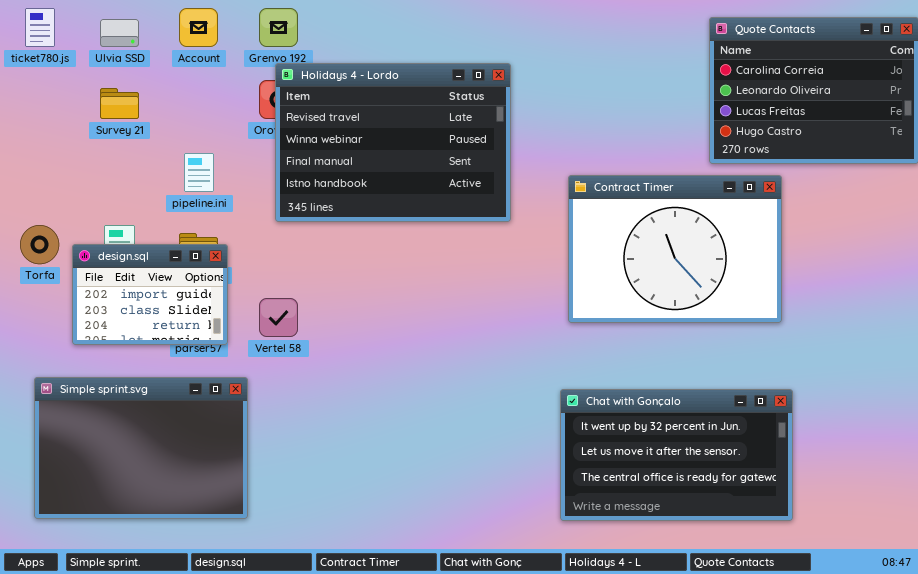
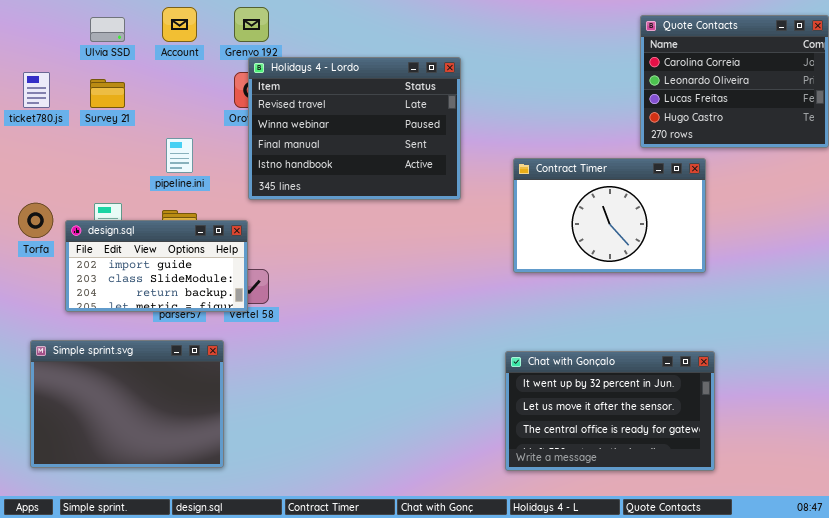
ticket780.js: [25,8,55,47] -> [23,72,50,108], moved
Contract Timer: [568,175,782,323] -> [513,158,706,273], resized
design.sql: [72,244,228,345] -> [65,220,248,312], resized

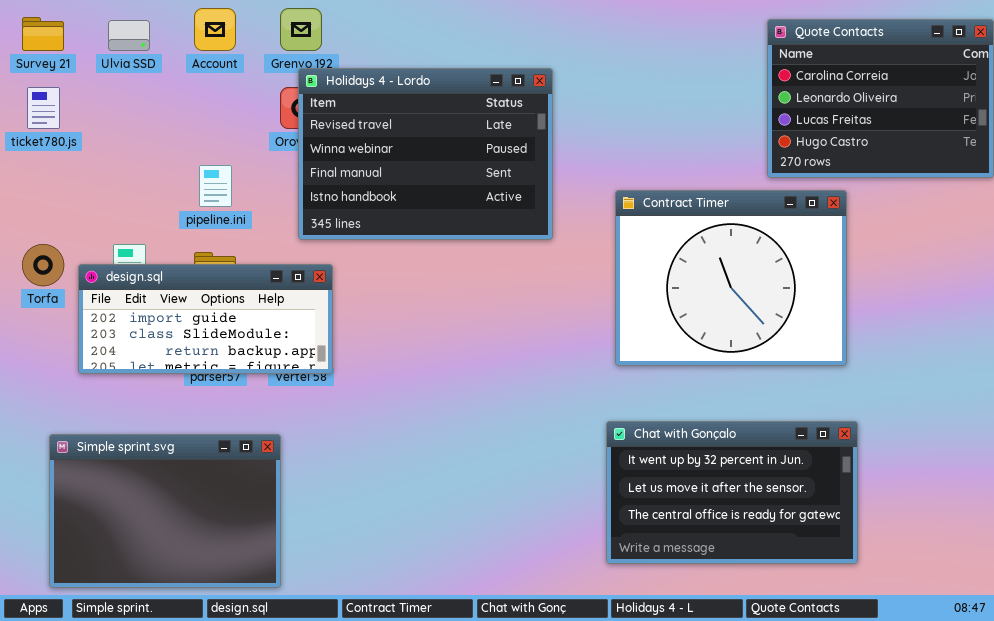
Survey 21: [90,79,125,108] -> [22,17,64,51], moved
Contract Timer: [513,158,706,273] -> [615,190,847,366], resized
design.sql: [65,220,248,312] -> [78,264,333,374], resized
Simple sprint.svg: [30,340,224,468] -> [49,434,281,588], moved

